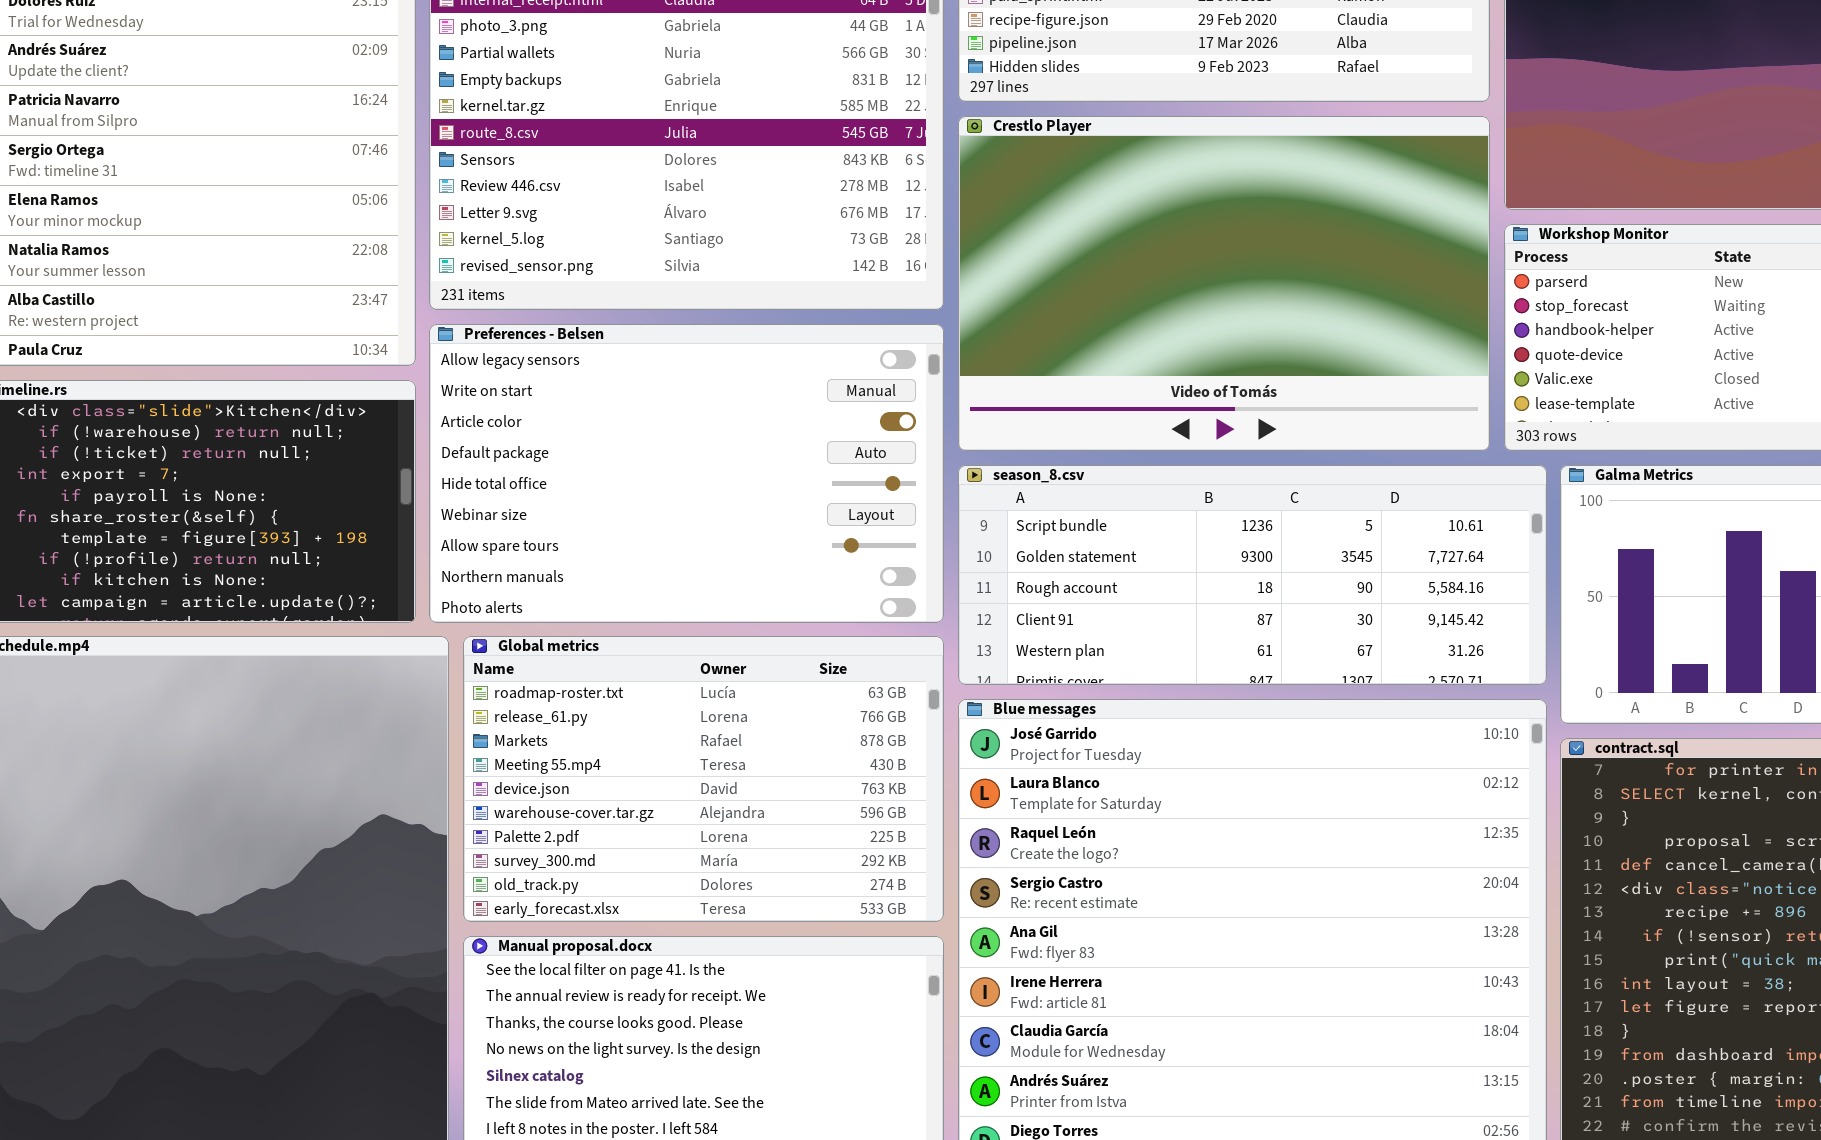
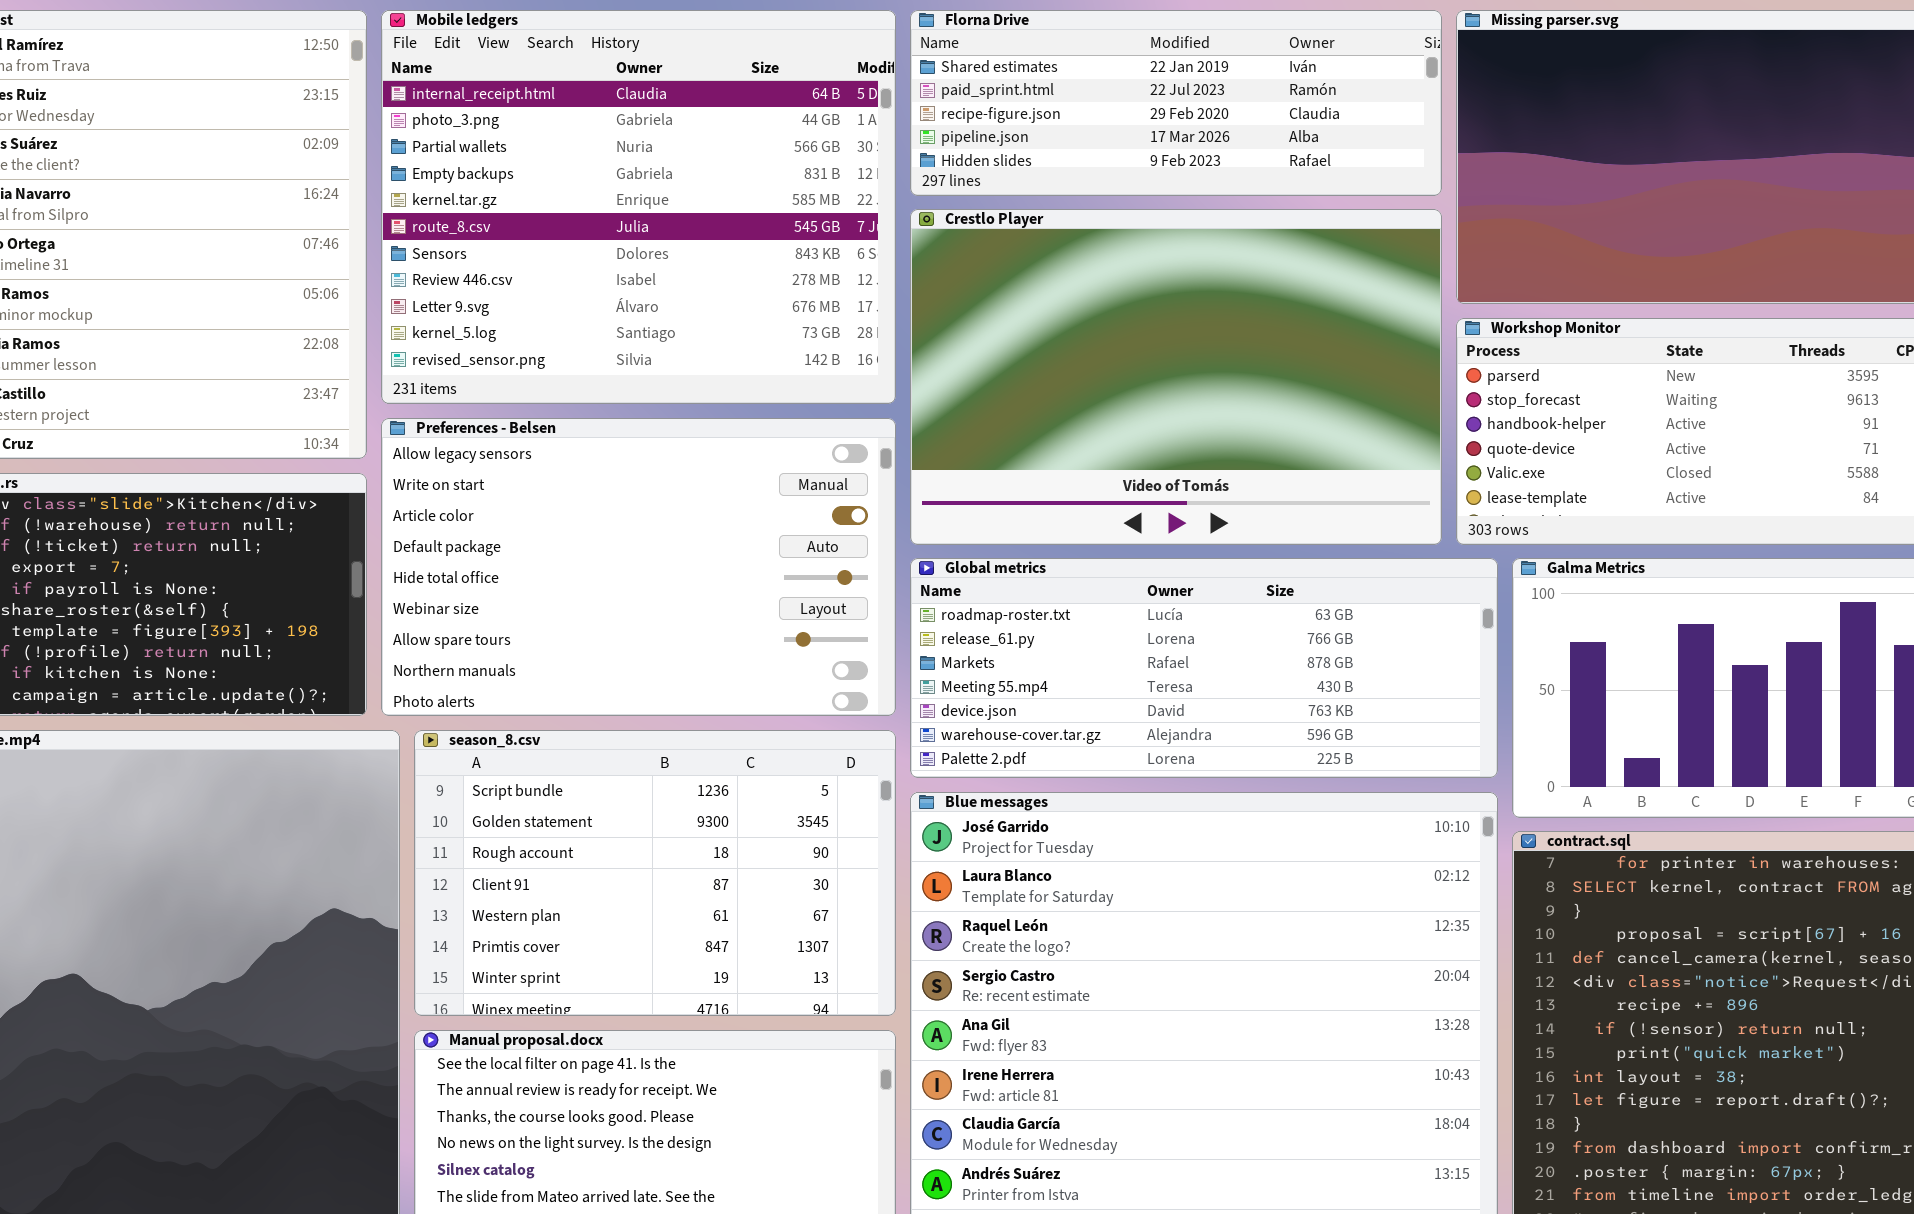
season_8.csv: [958,465,1547,685] -> [414,730,896,1016], moved, resized
Global metrics: [463,636,944,922] -> [910,558,1498,778], moved, resized

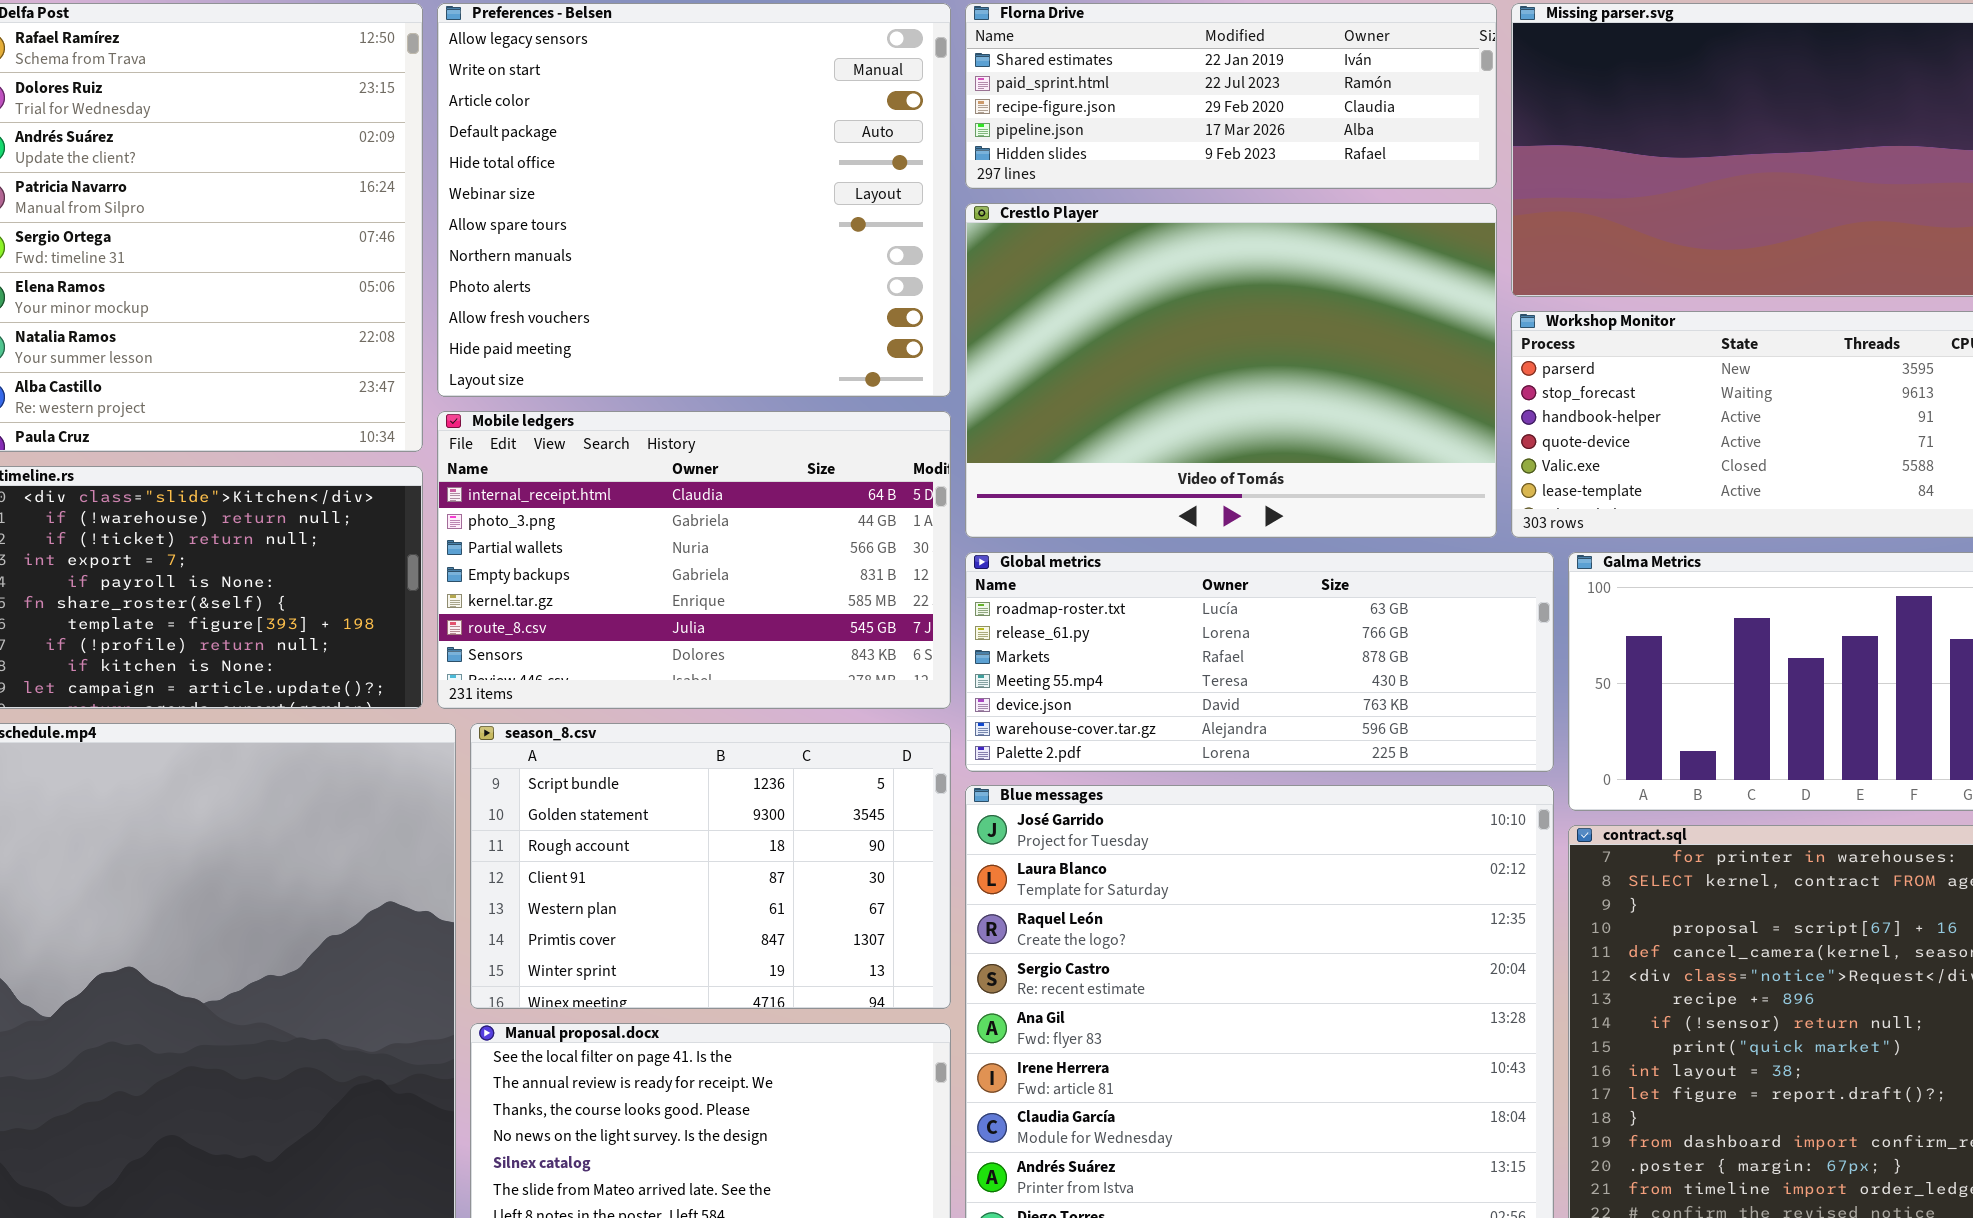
Mobile ledgers: [381,10,896,404] -> [437,411,951,709], moved, resized
Preferences - Belsen: [381,418,896,716] -> [437,3,951,397], moved, resized

